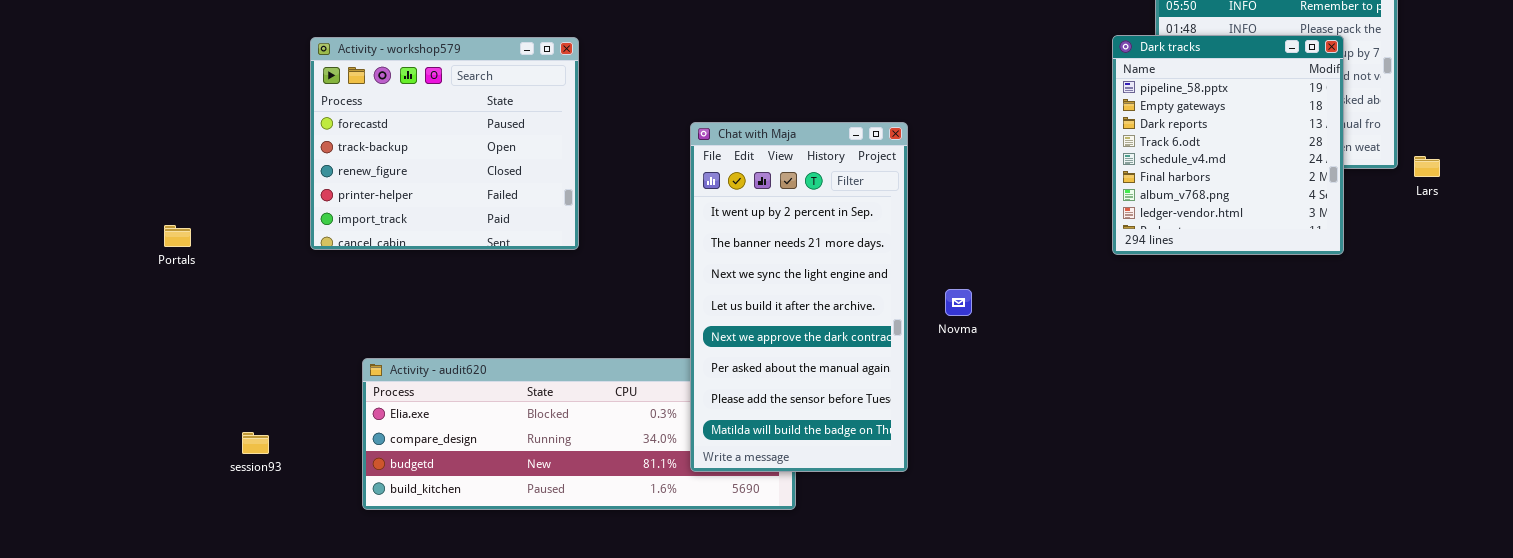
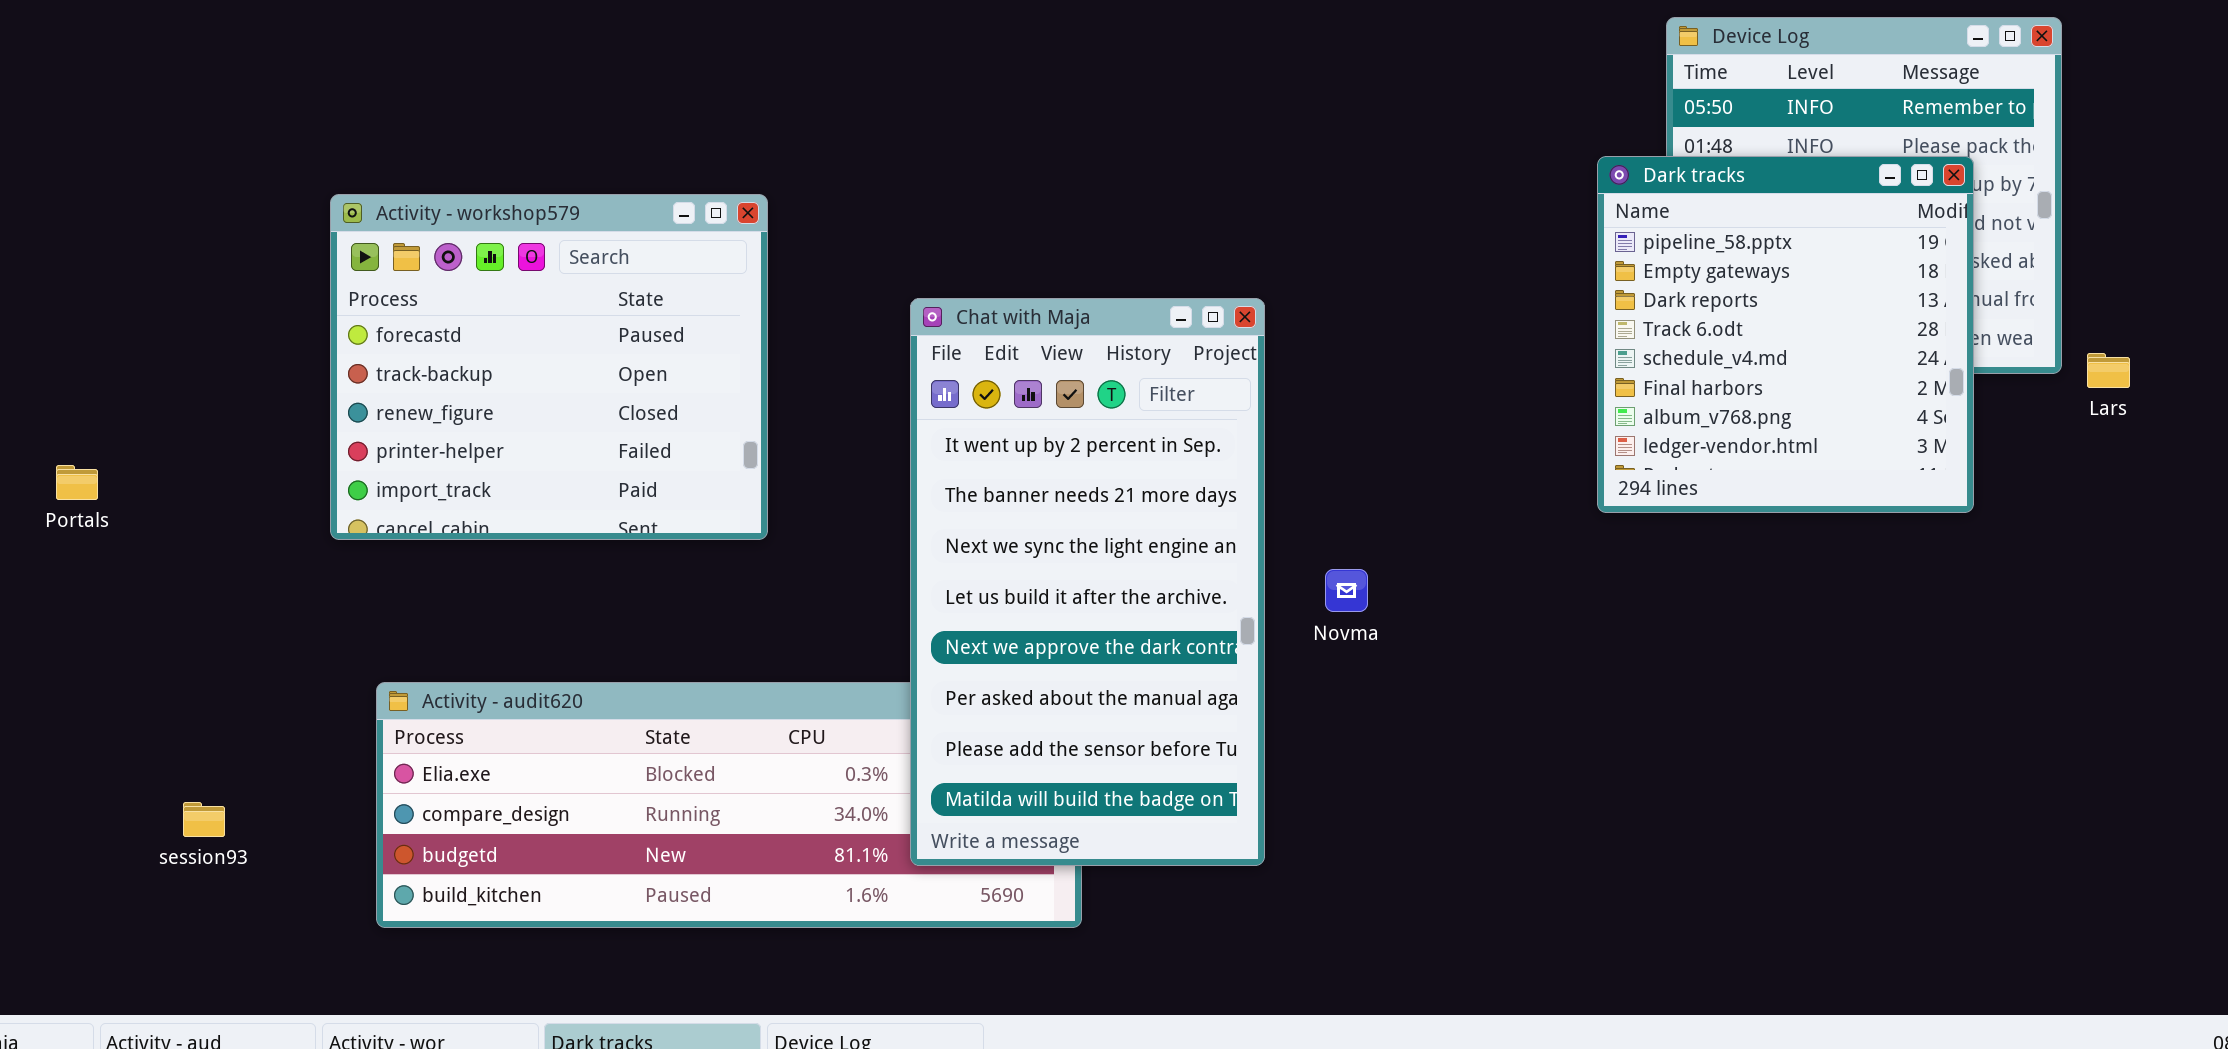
Activity - workshop579: [310,37,579,250] -> [330,194,768,540], moved

